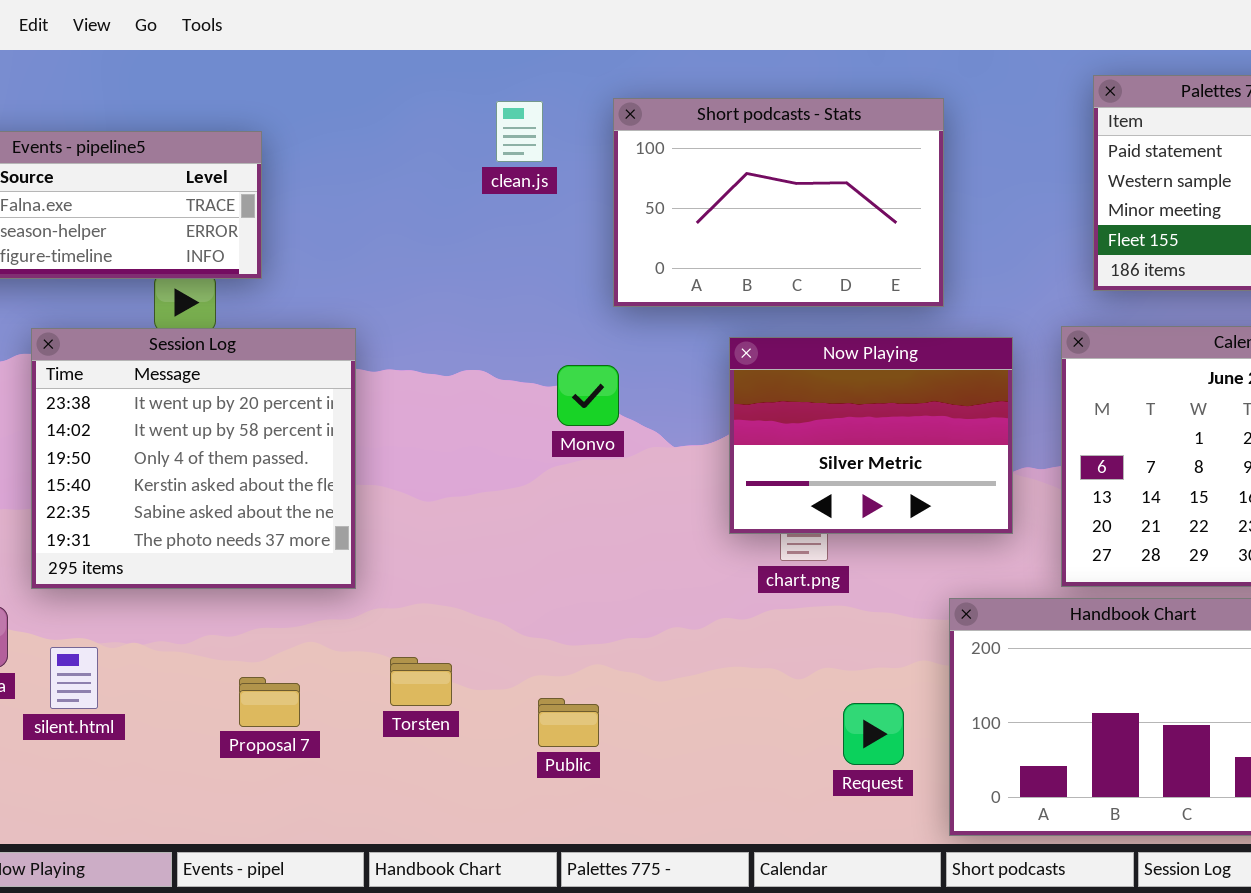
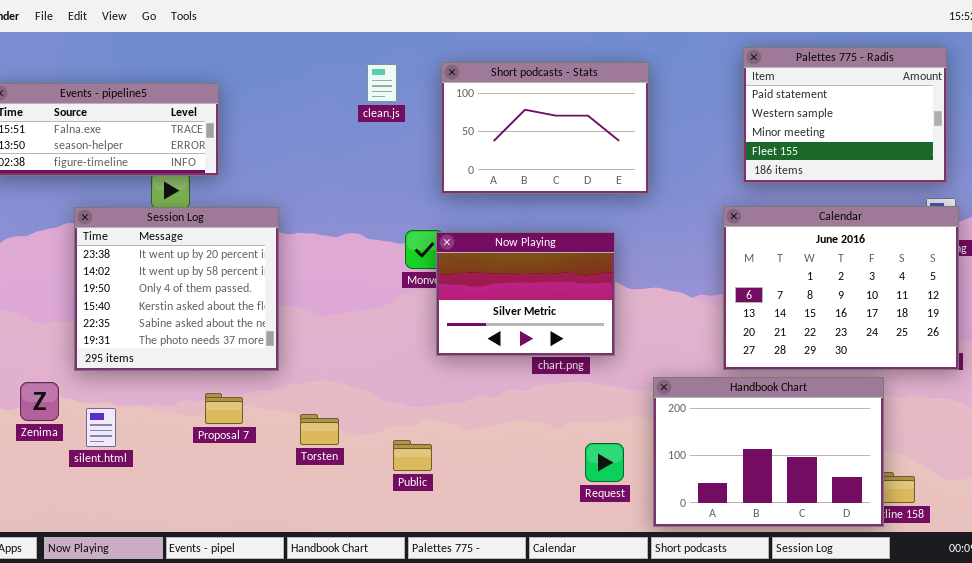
Now Playing: [729,337,1013,534] -> [436,232,615,356], moved
Proposal 7: [239,677,300,727] -> [205,393,243,424], moved

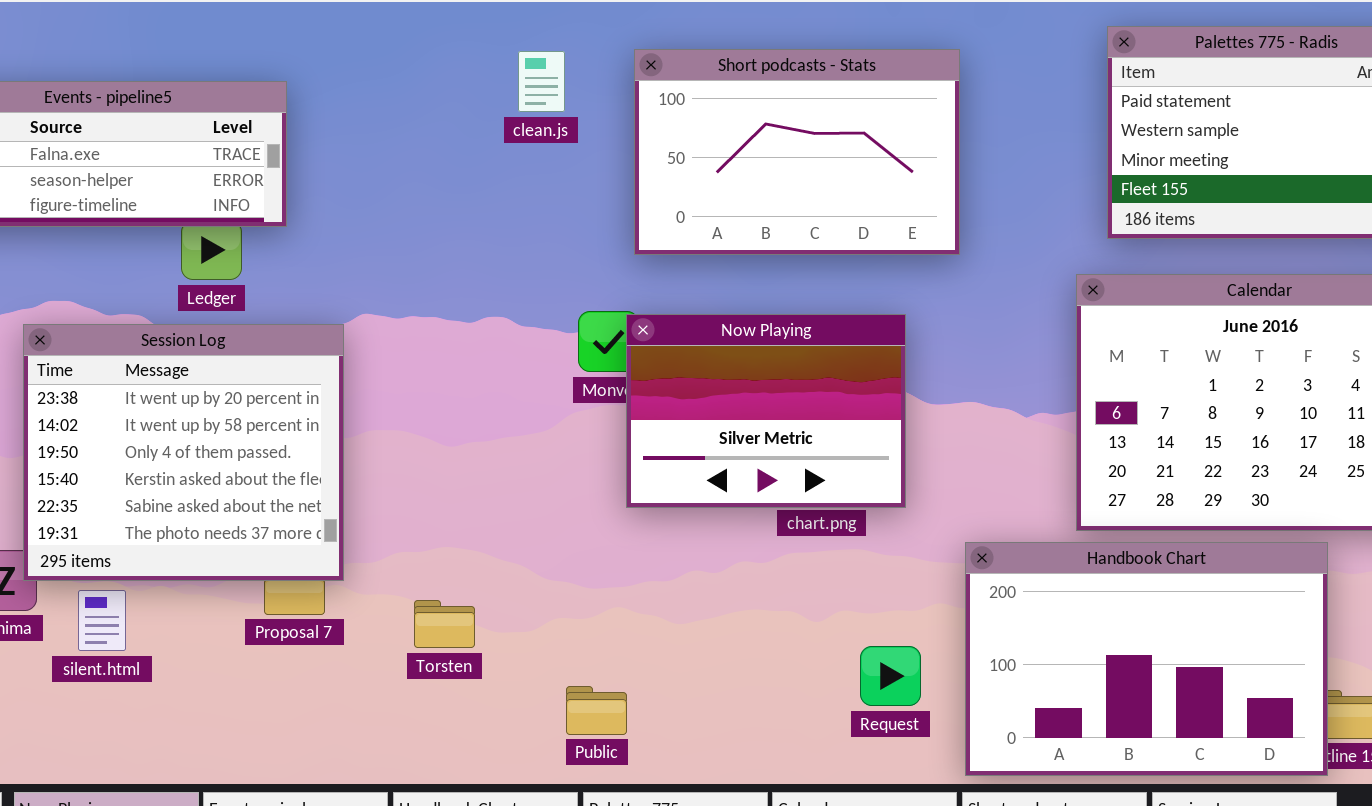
Session Log: [74,207,279,371] -> [23,324,344,581], moved
Public: [393,440,432,471] -> [566,686,627,735], moved

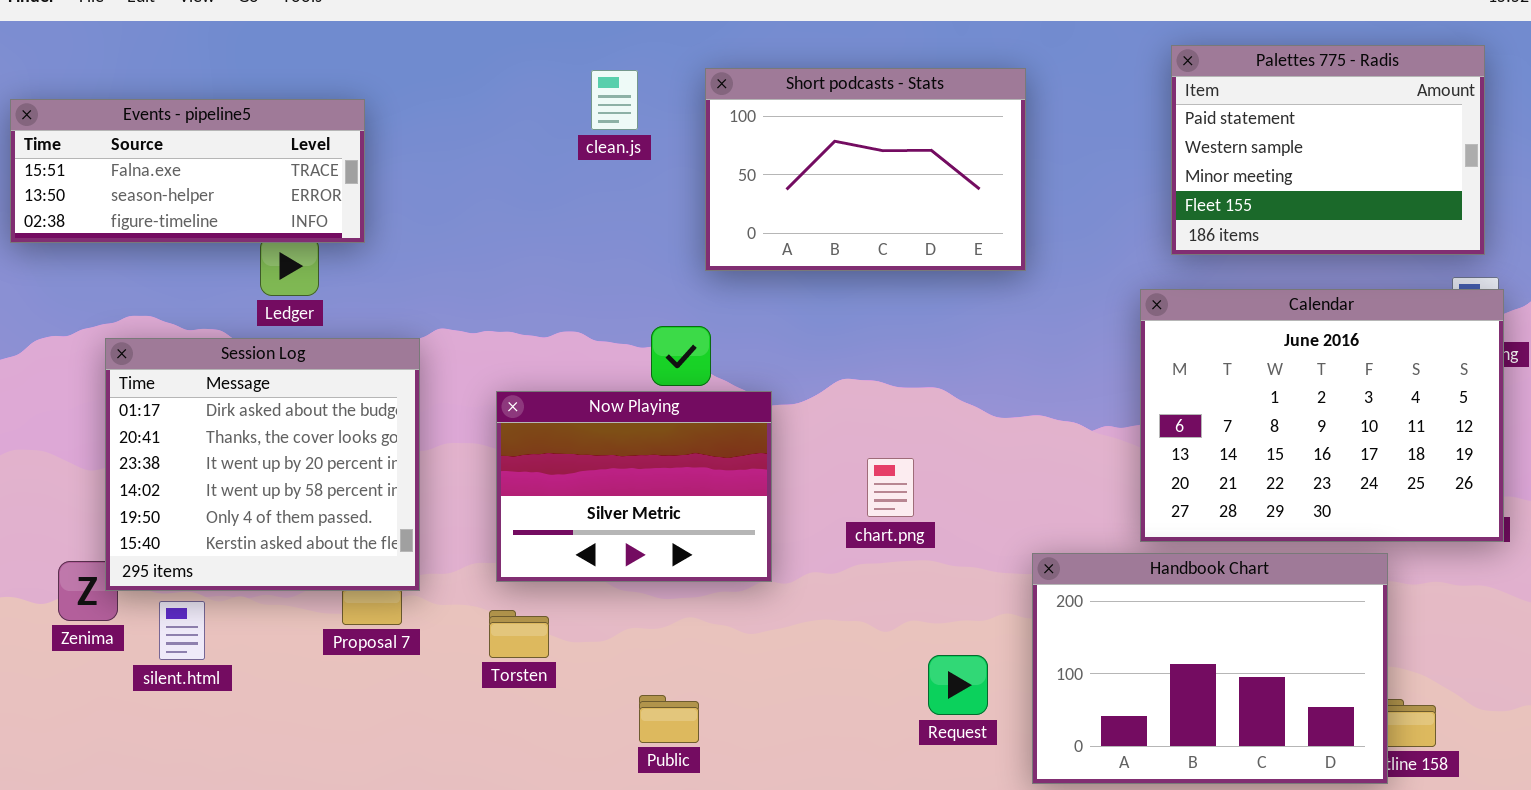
Now Playing: [626,314,906,508] -> [496,391,772,582], moved
Session Log: [23,324,344,581] -> [105,338,420,591], scrolled up 2 rows

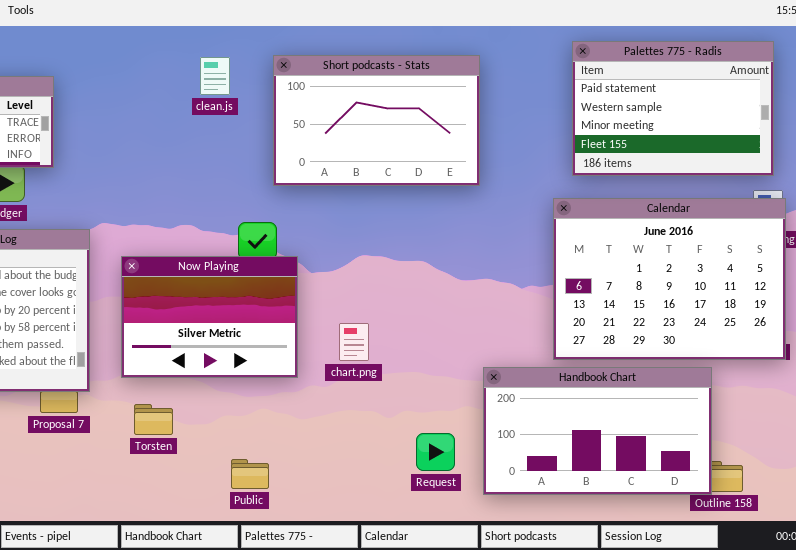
Now Playing: [496,391,772,582] -> [121,256,298,378], moved
chart.png: [867,458,914,517] -> [339,323,369,361], moved
Handbook Chart: [1032,553,1388,784] -> [483,367,712,495], resized

